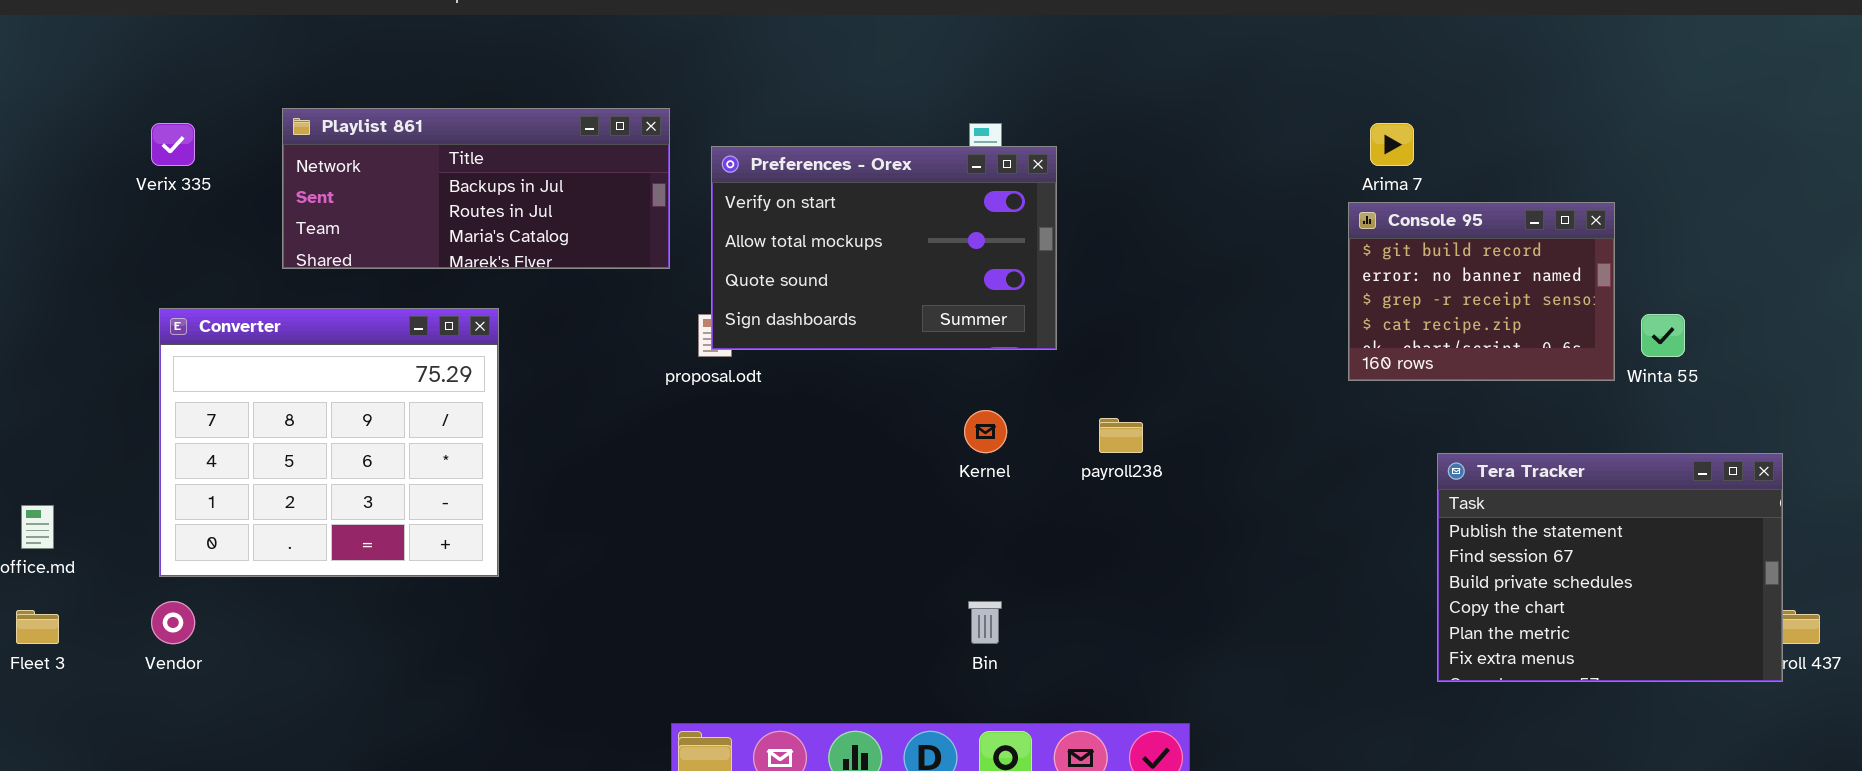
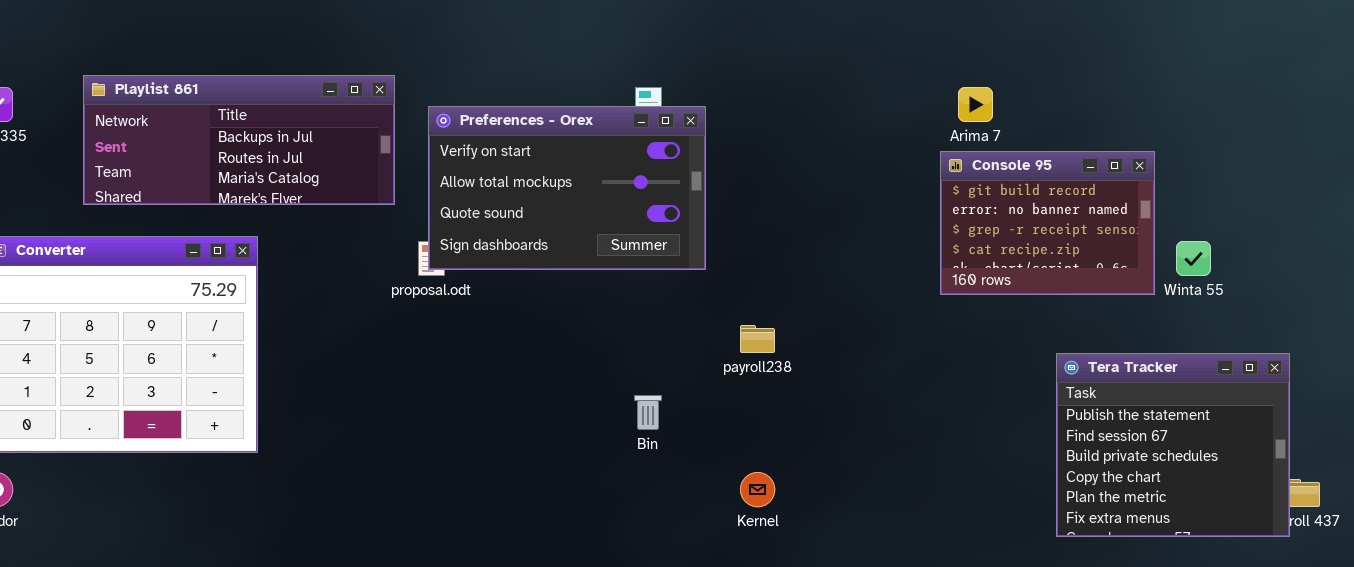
Kernel: [964,410,1007,453] -> [740,472,775,507], moved
Tera Tracker: [1437,453,1783,682] -> [1056,353,1290,537], resized
Bin: [968,601,1002,644] -> [634,395,662,430], moved

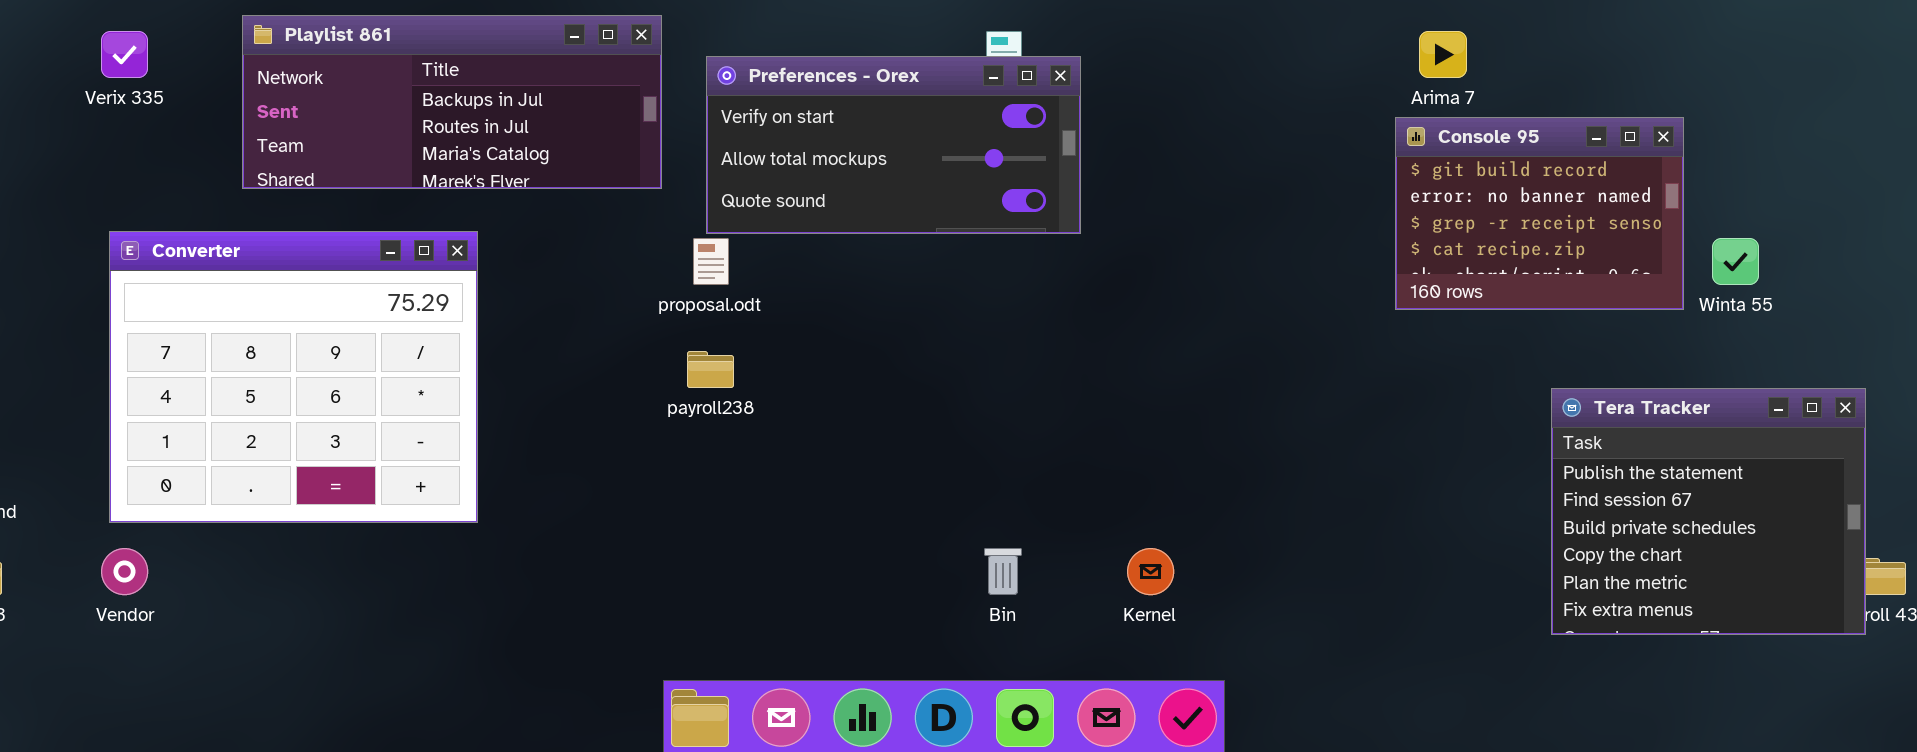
Preferences - Orex: [428,106,706,270] -> [706,56,1081,234], resized
payroll238: [740,325,775,353] -> [687,351,734,388], moved
Bin: [634,395,662,430] -> [984,548,1022,595], moved

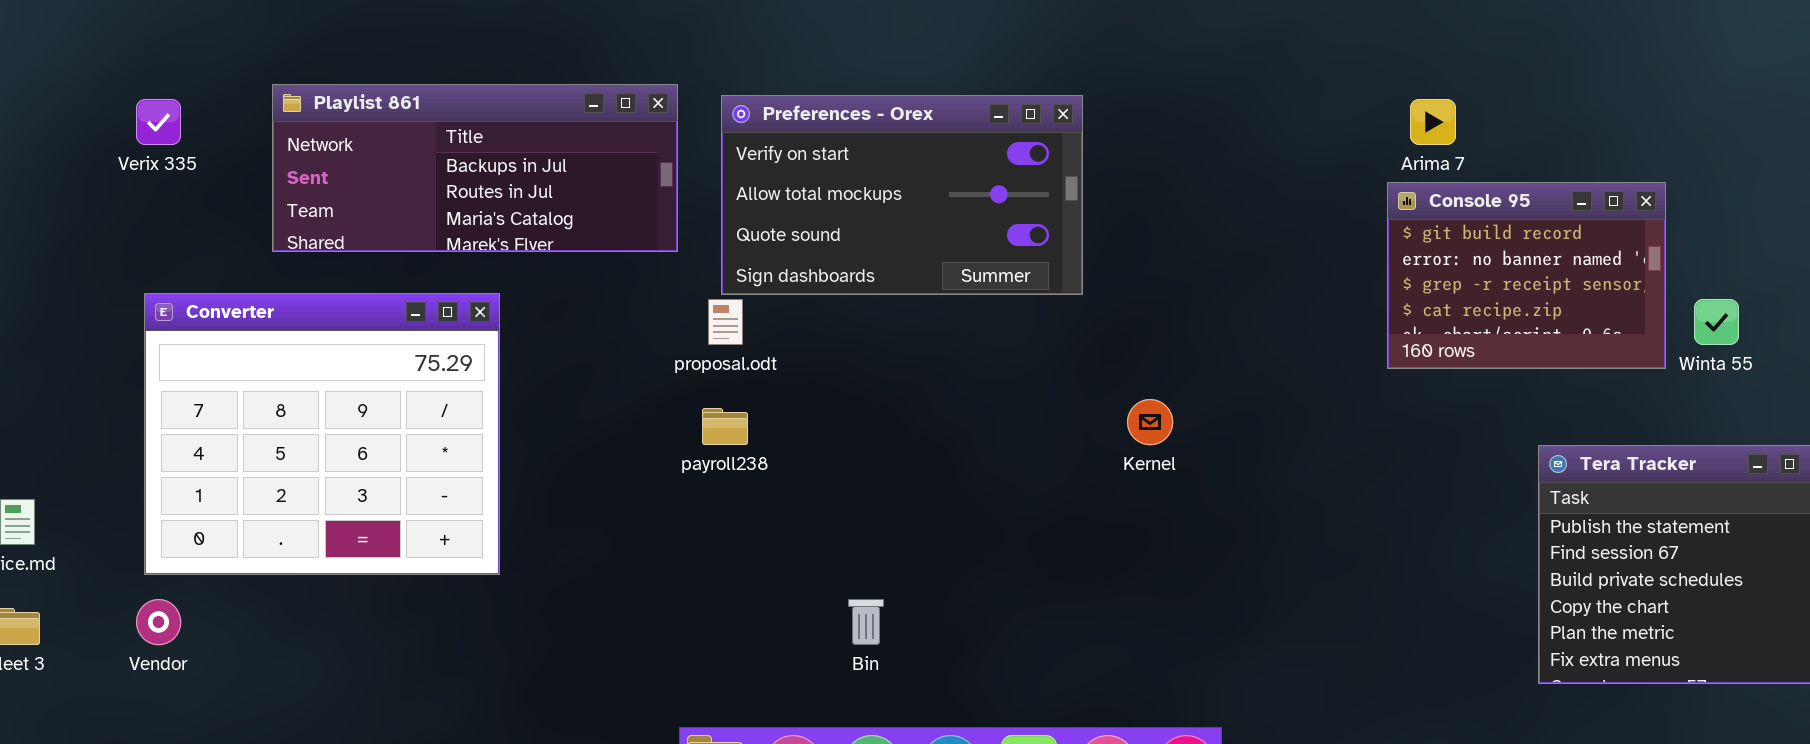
Preferences - Orex: [706,56,1081,234] -> [721,95,1083,295], resized
Bin: [984,548,1022,595] -> [848,599,884,645], moved
Kernel: [1127,548,1174,595] -> [1127,399,1173,445], moved

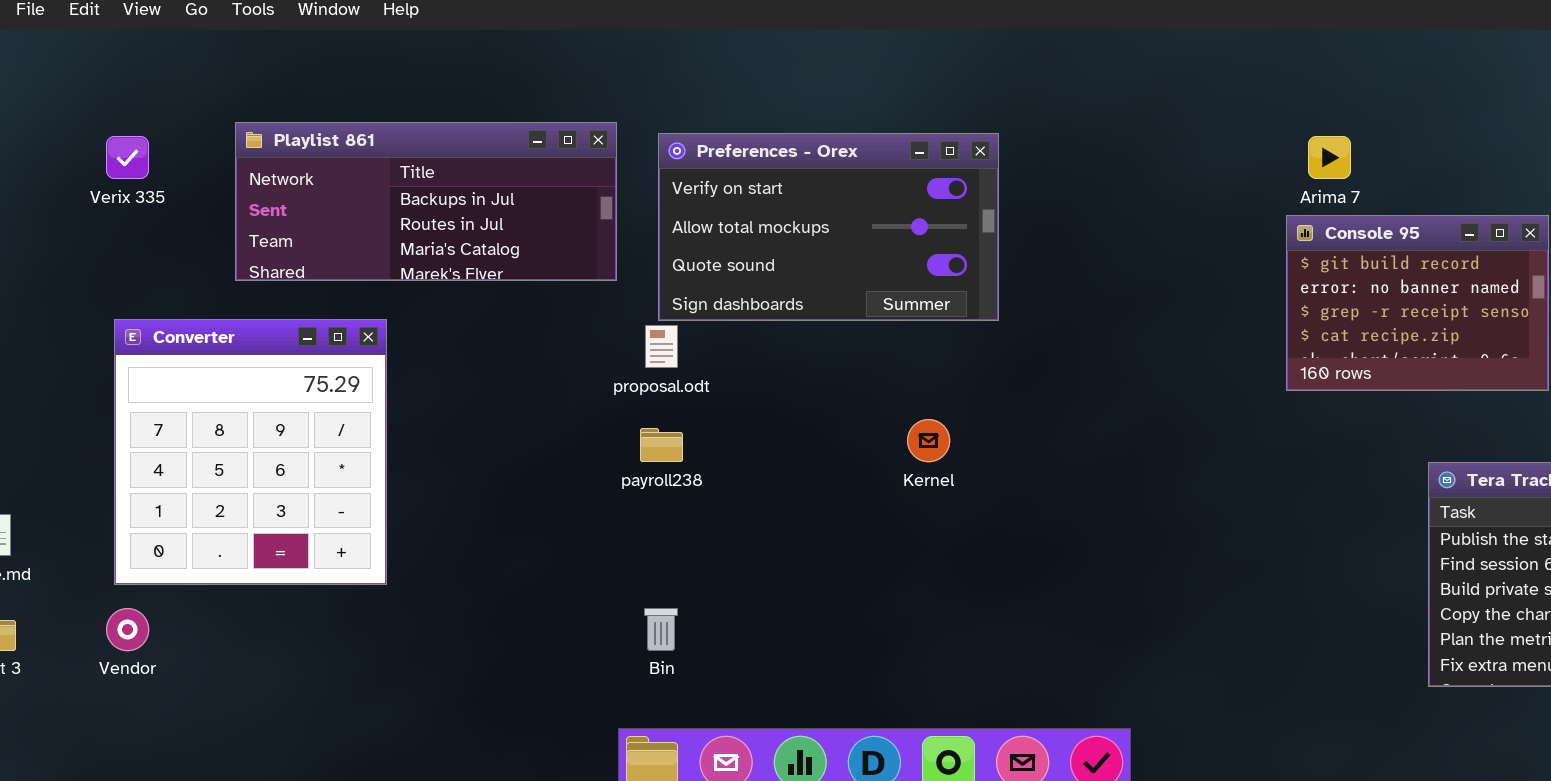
Converter: [144,293,500,575] -> [114,319,387,585], resized
Kernel: [1127,399,1173,445] -> [907,419,950,462], moved
Bin: [848,599,884,645] -> [644,608,678,651], moved

